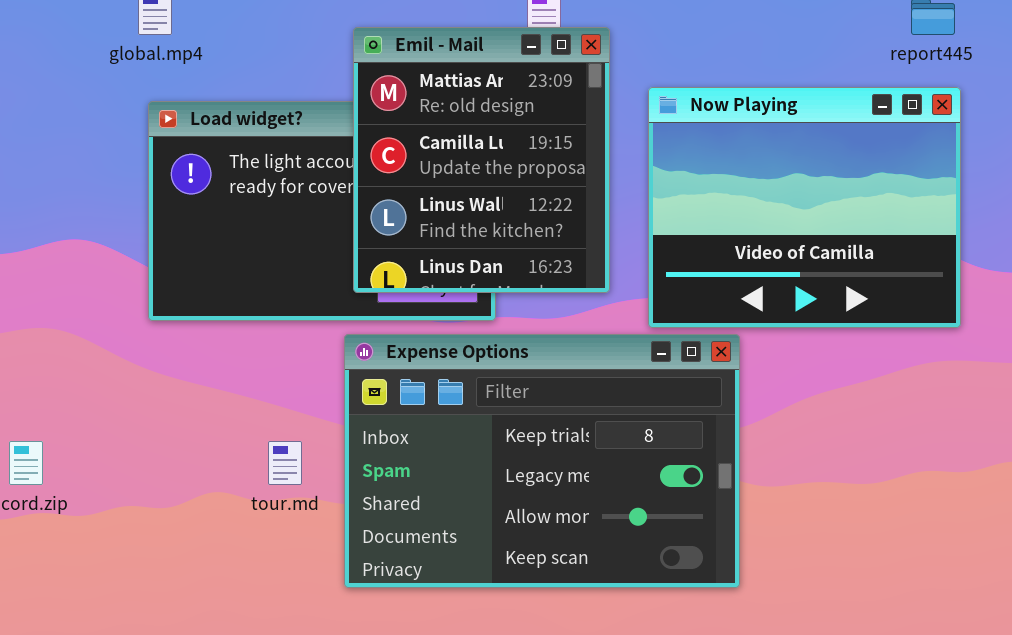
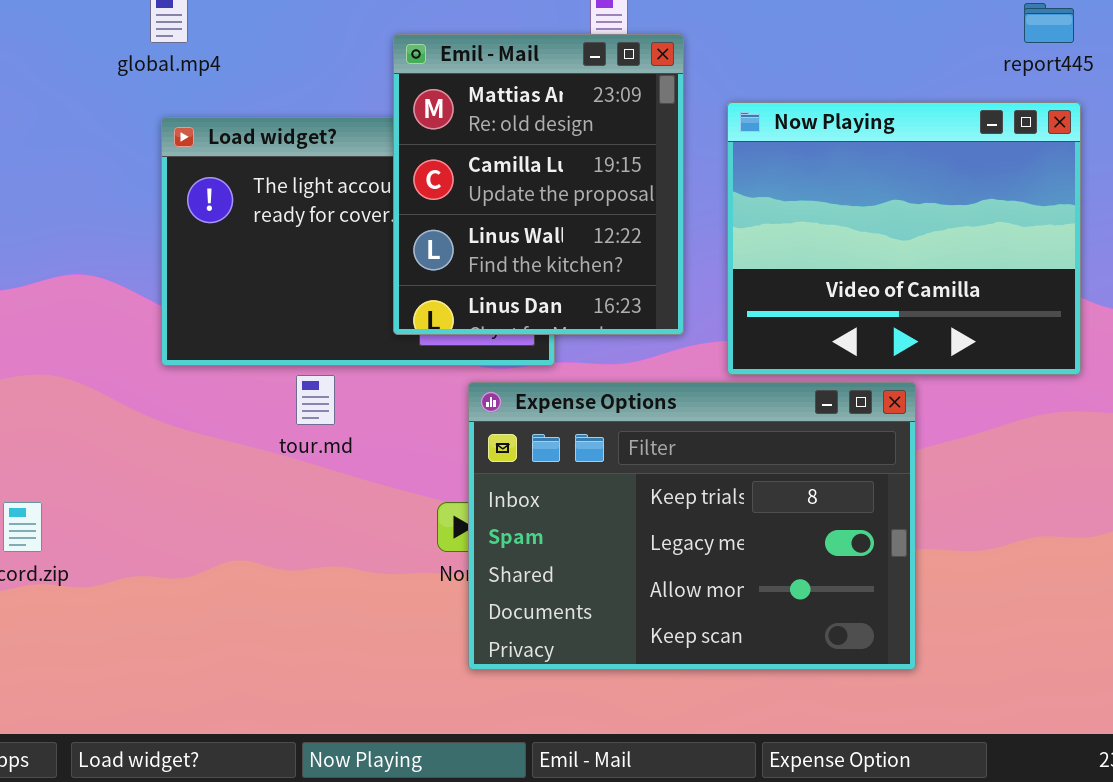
Expense Options: [344,334,740,588] -> [468,382,916,670], moved
tour.md: [268,441,302,485] -> [296,375,335,425], moved

